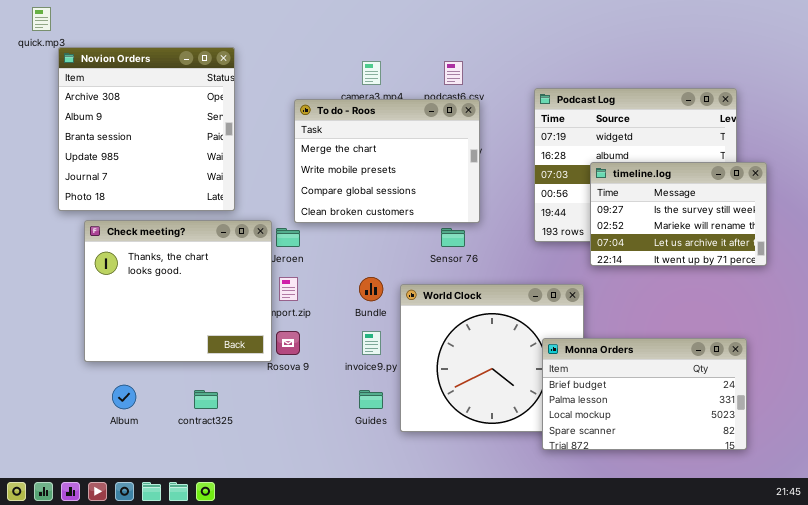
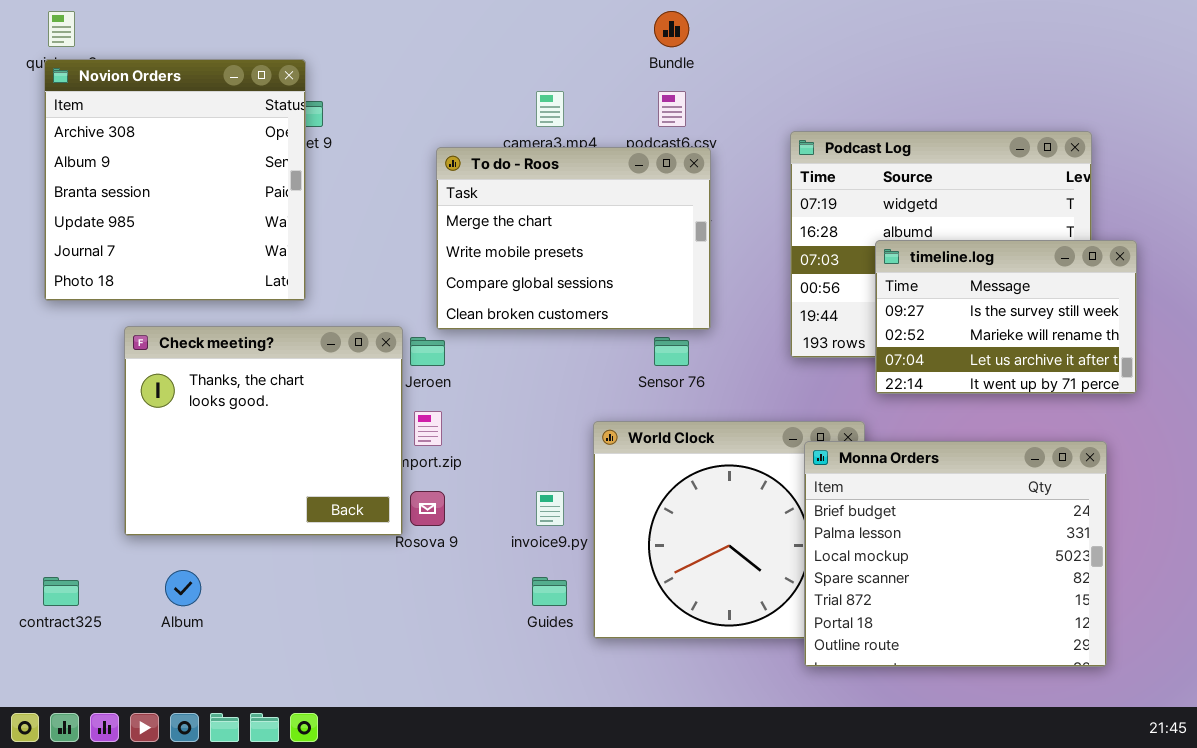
Novion Orders: [58,47,235,211] -> [44,59,306,301], moved
Bundle: [359,277,383,301] -> [654,11,689,47], moved
Monna Orders: [542,338,747,450] -> [804,441,1107,667], resized
contract325: [194,390,218,409] -> [43,577,79,606], moved

